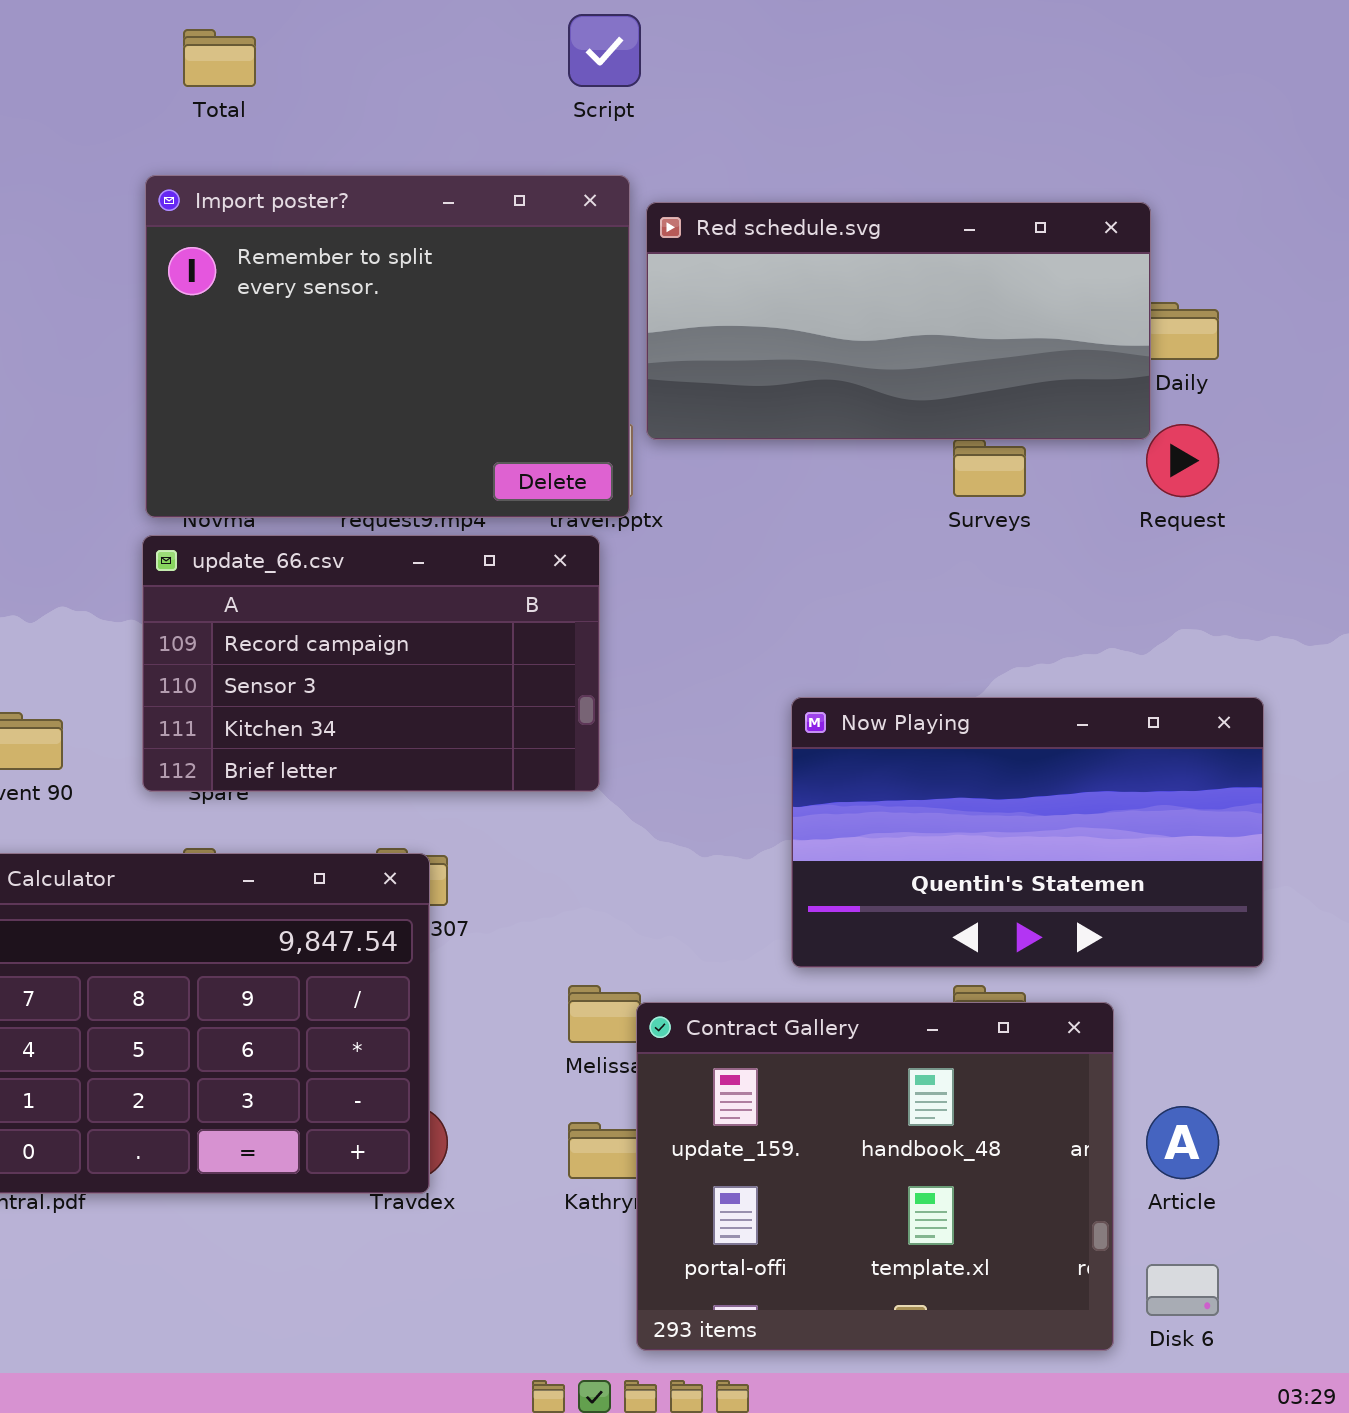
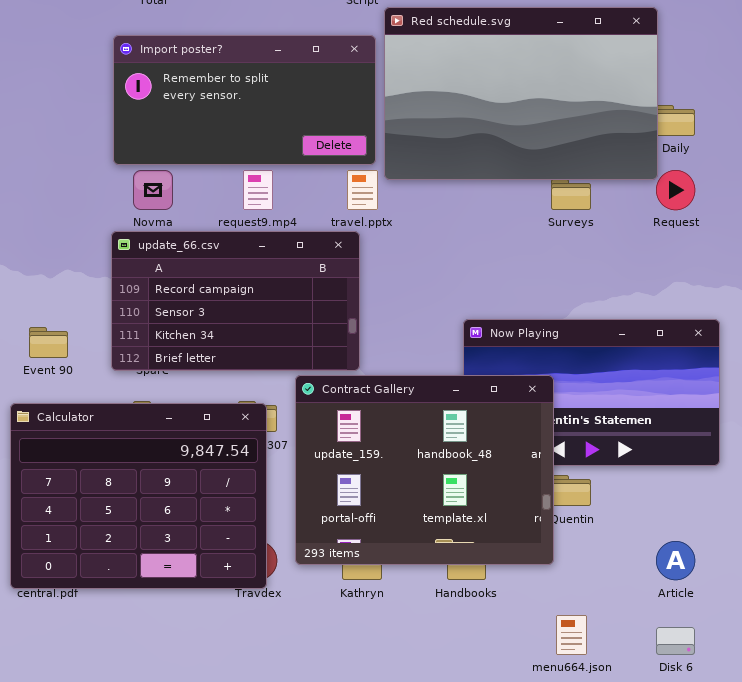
Import poster?: [145,175,630,518] -> [113,35,376,165], resized
Red schedule.svg: [646,202,1151,440] -> [384,7,658,180], resized
Contract Gallery: [636,1002,1114,1351] -> [295,375,554,565], moved

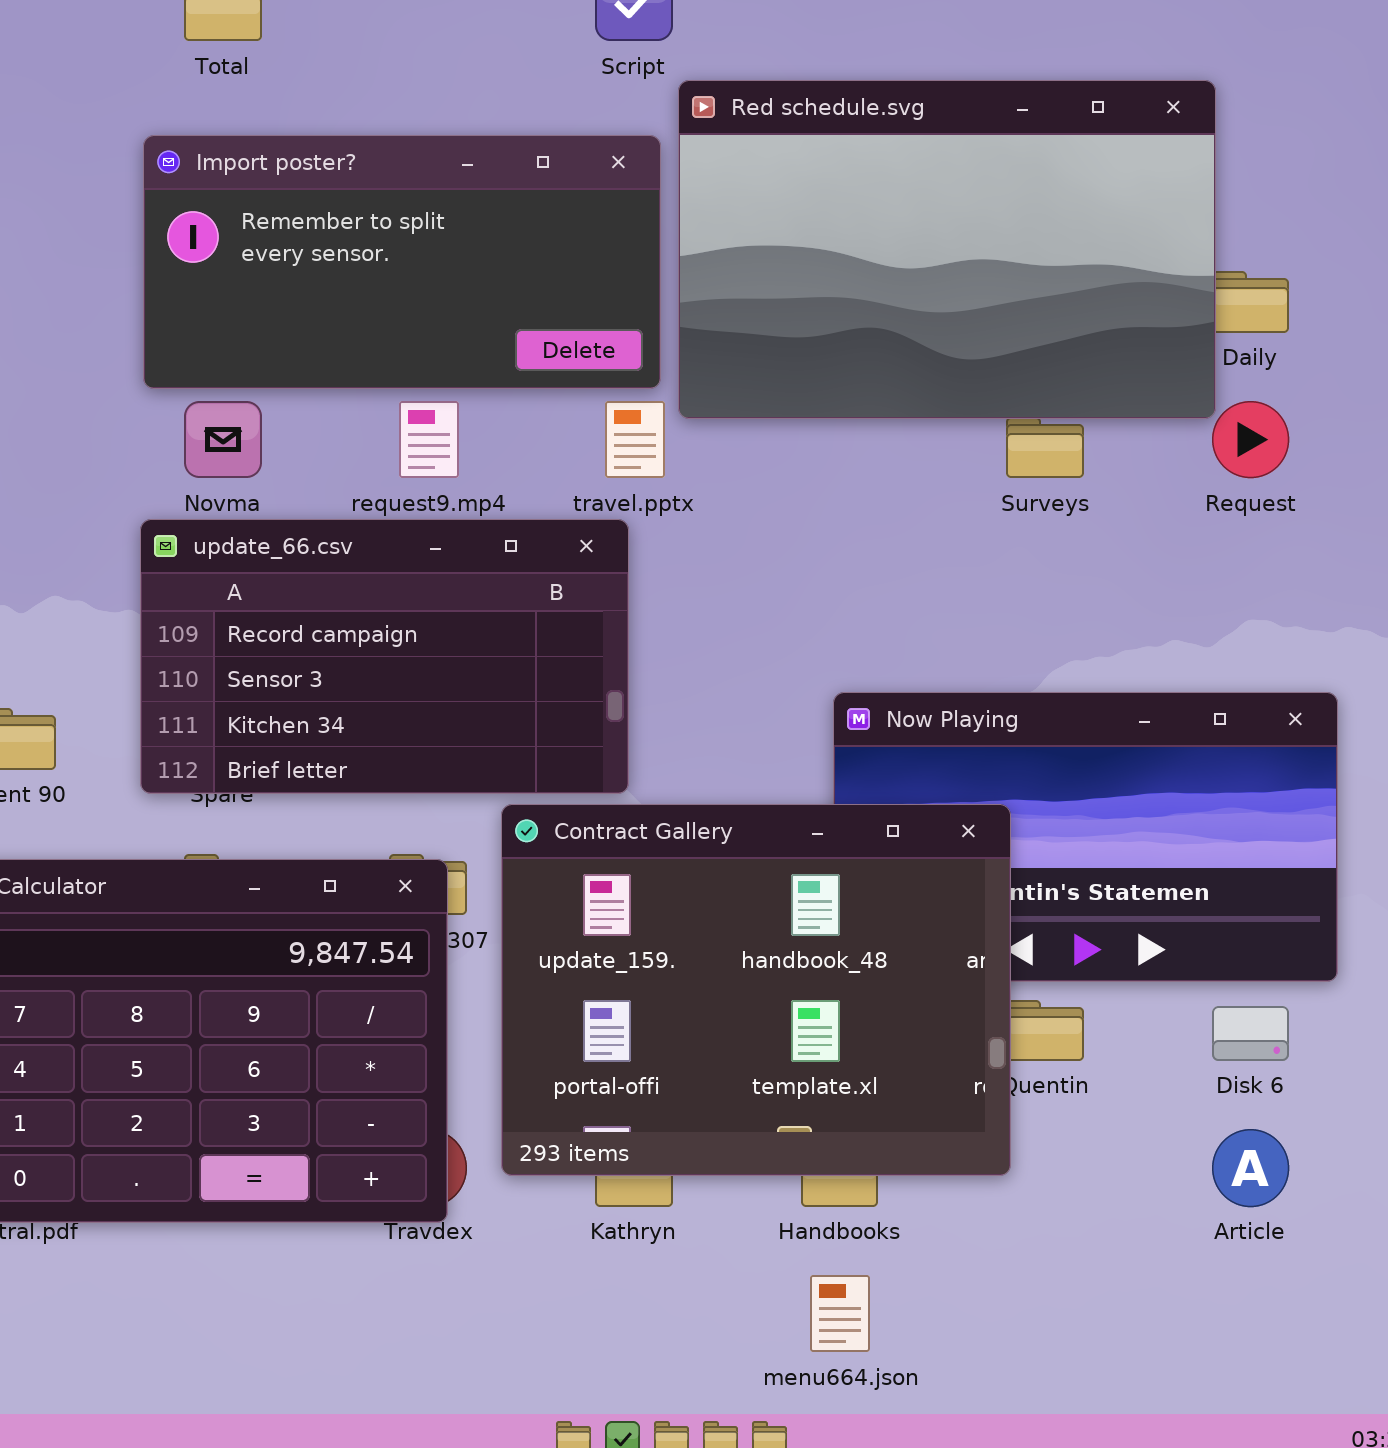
menu664.json: [556,615,587,655] -> [810,1275,870,1352], moved
Disk 6: [656,627,695,655] -> [1212,1006,1289,1061], moved

